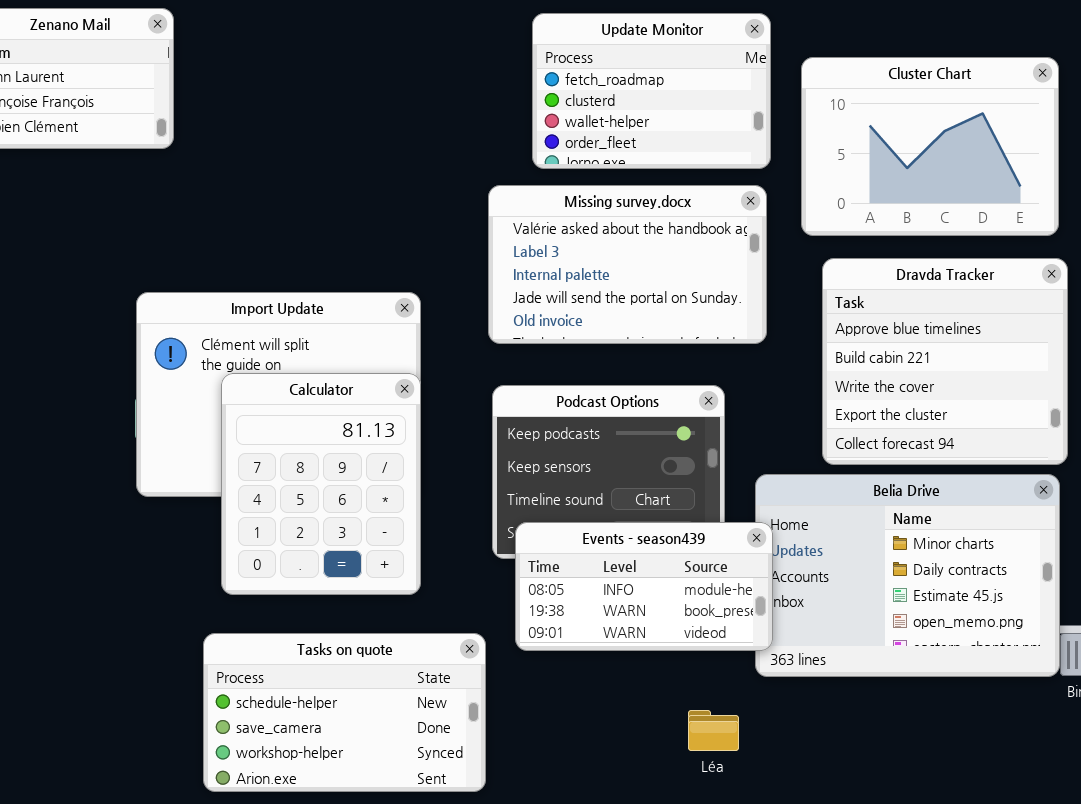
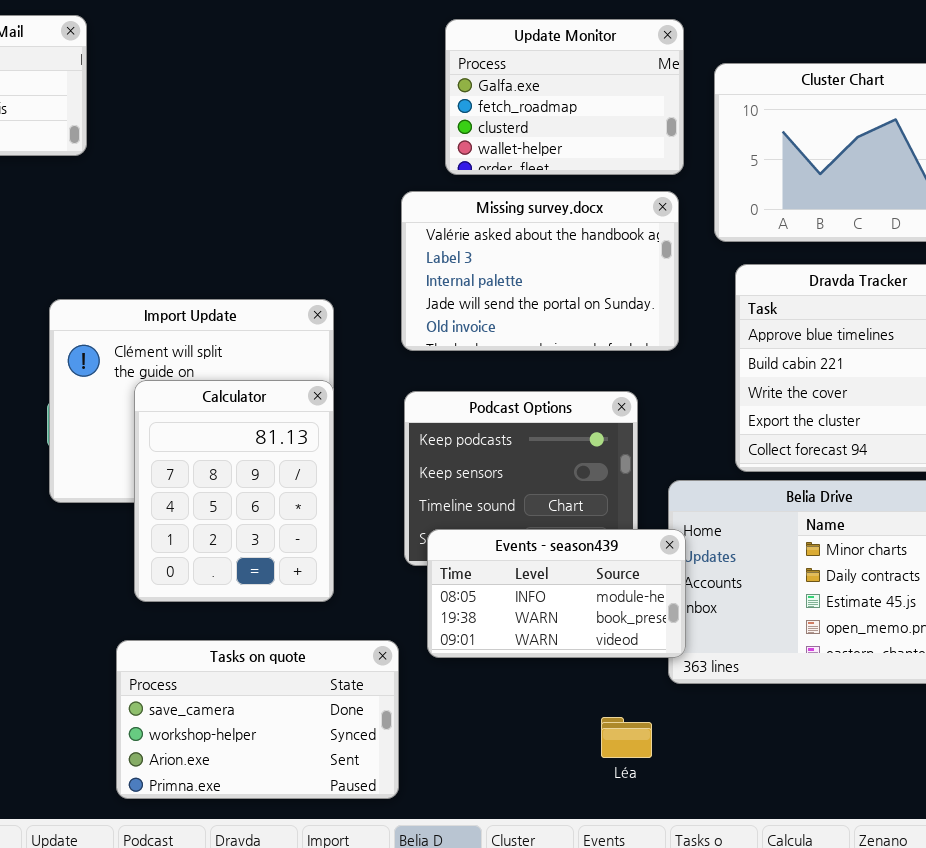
Update Monitor: [532,13,771,169] -> [445,19,684,175], scrolled up 1 row
Tasks on quote: [203,633,486,792] -> [116,640,399,799], scrolled down 1 row

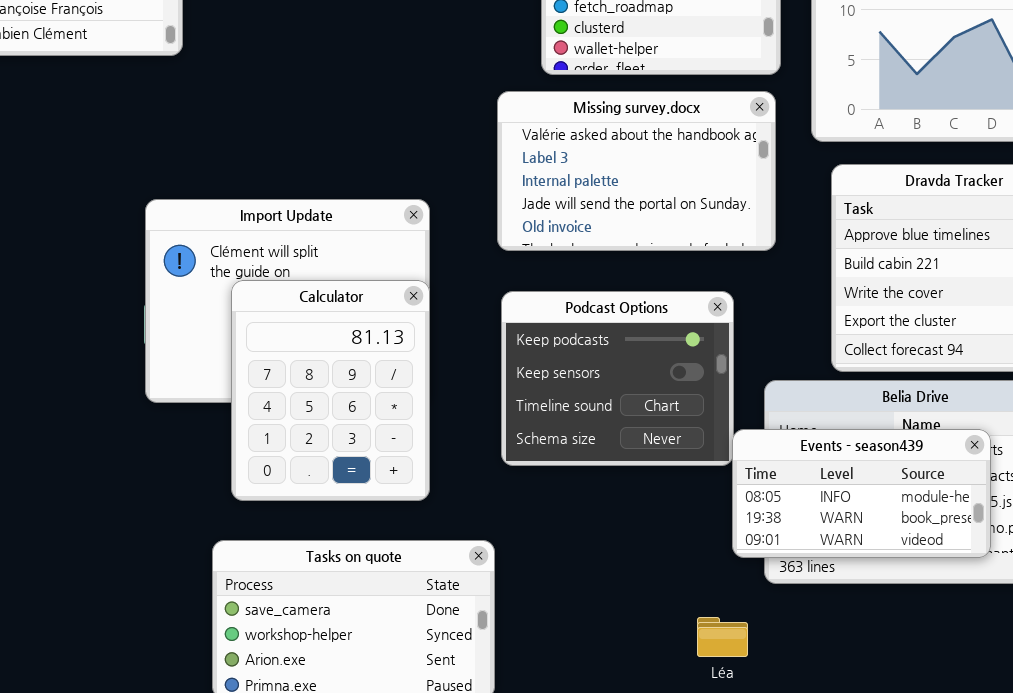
Events - season439: [427,529,686,658] -> [732,429,991,558], moved

